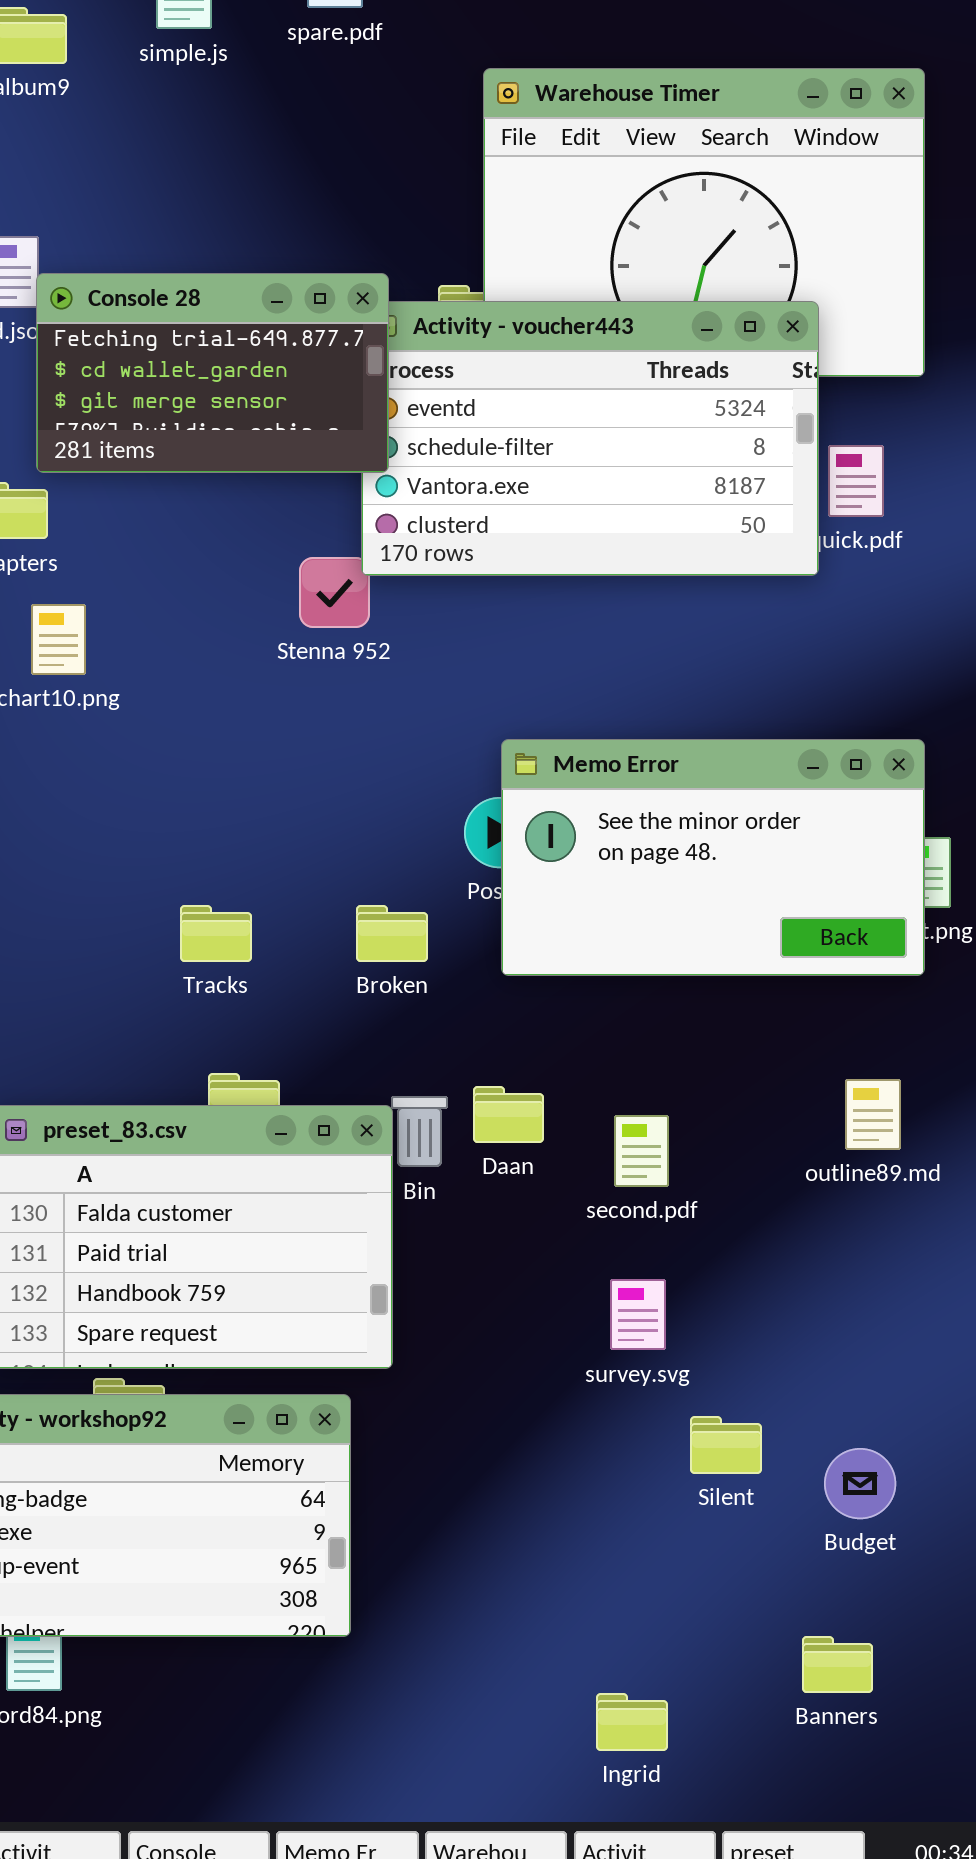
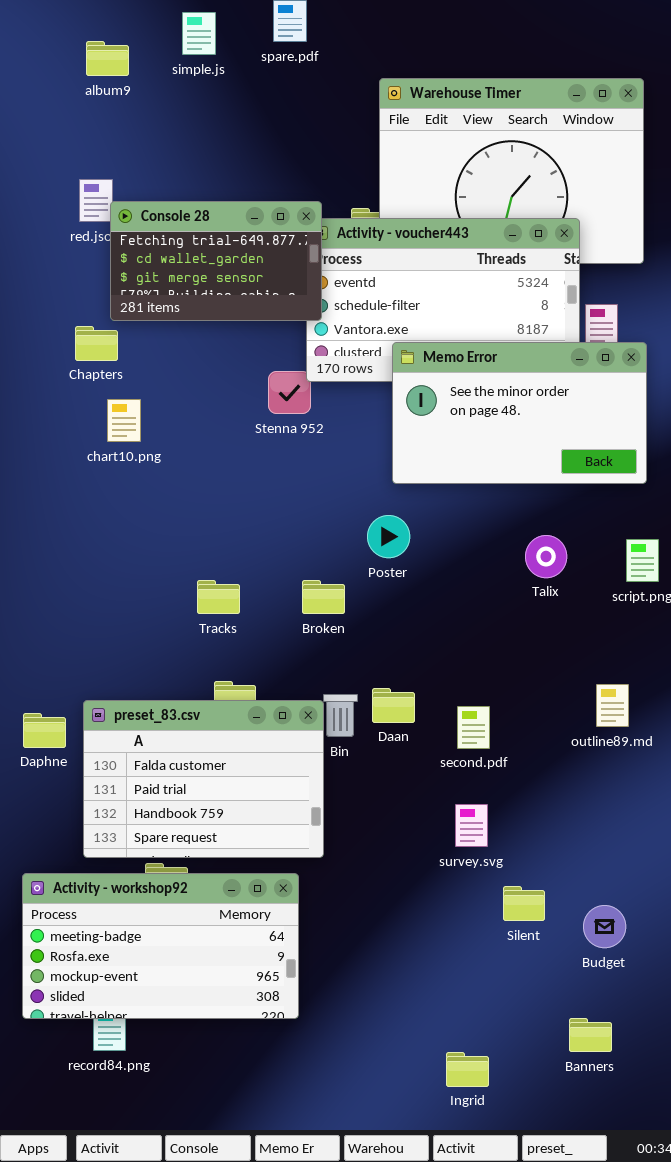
Memo Error: [501,739,925,976] -> [392,342,647,484], moved

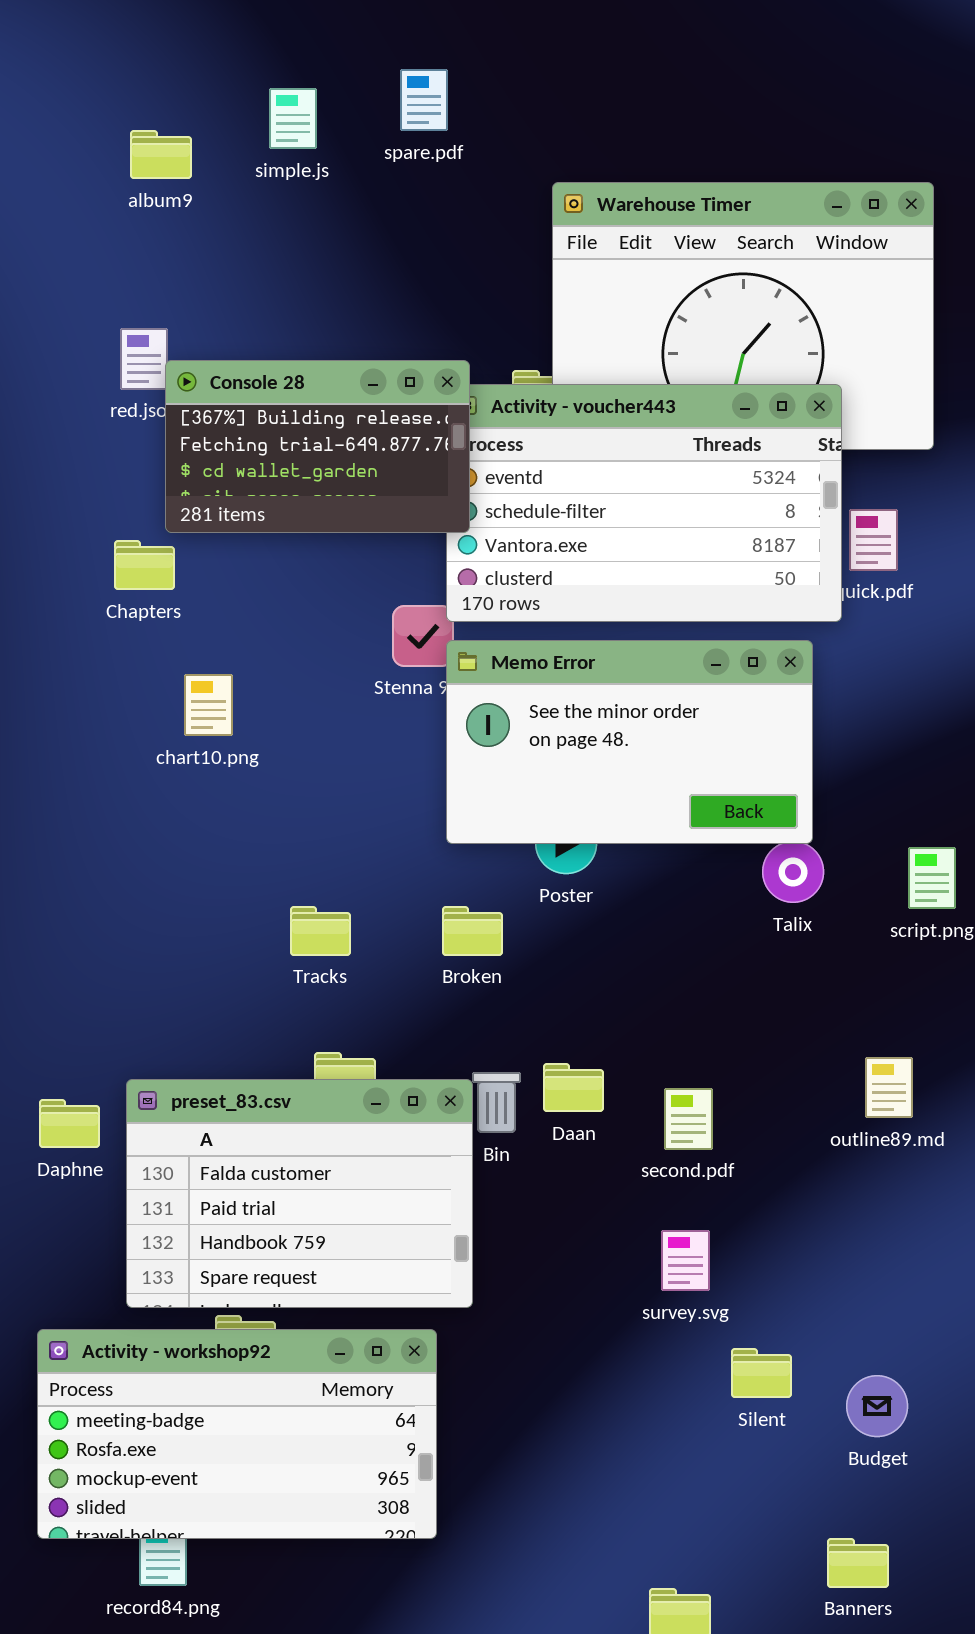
Console 28: [110,201,322,321] -> [165,360,470,533], scrolled up 1 row
Memo Error: [392,342,647,484] -> [446,640,813,844], moved
chart10.png: [107,399,141,442] -> [184,674,233,736], moved

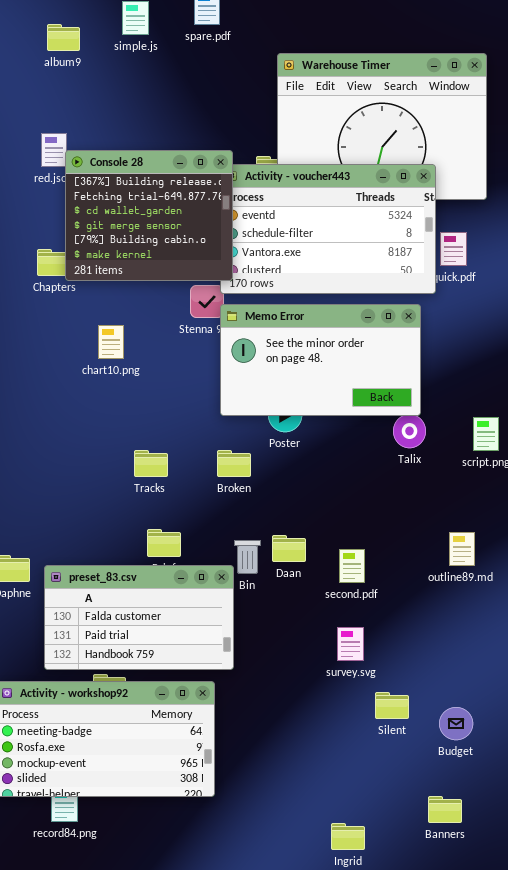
Console 28: [165,360,470,533] -> [65,150,233,281], resized
chart10.png: [184,674,233,736] -> [98,325,124,359], moved
preset_83.csv: [126,1079,473,1308] -> [44,565,234,670], resized

